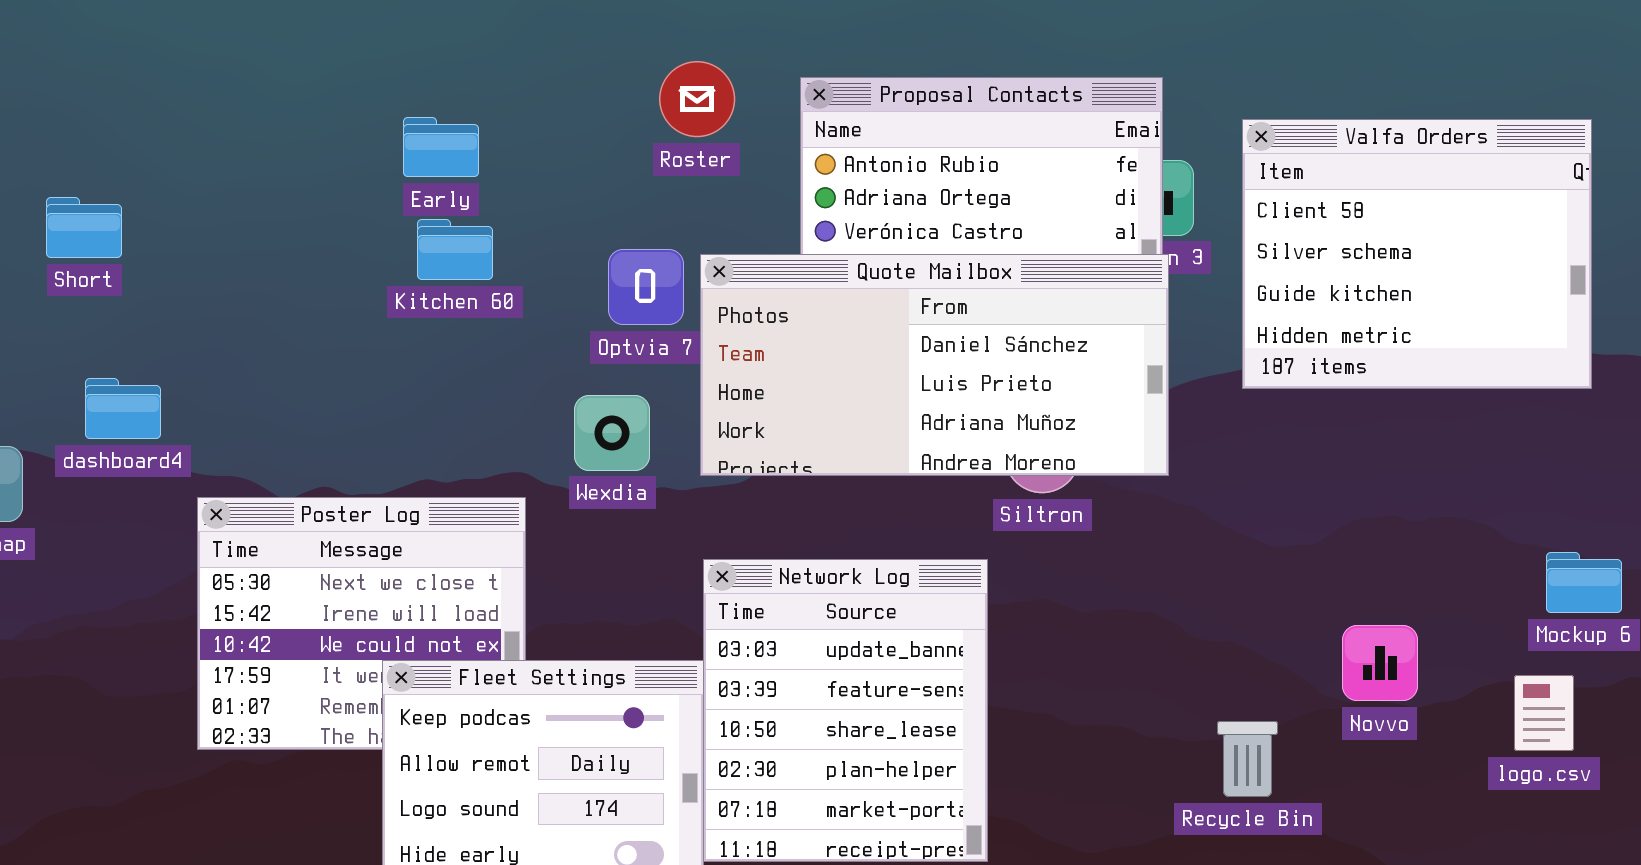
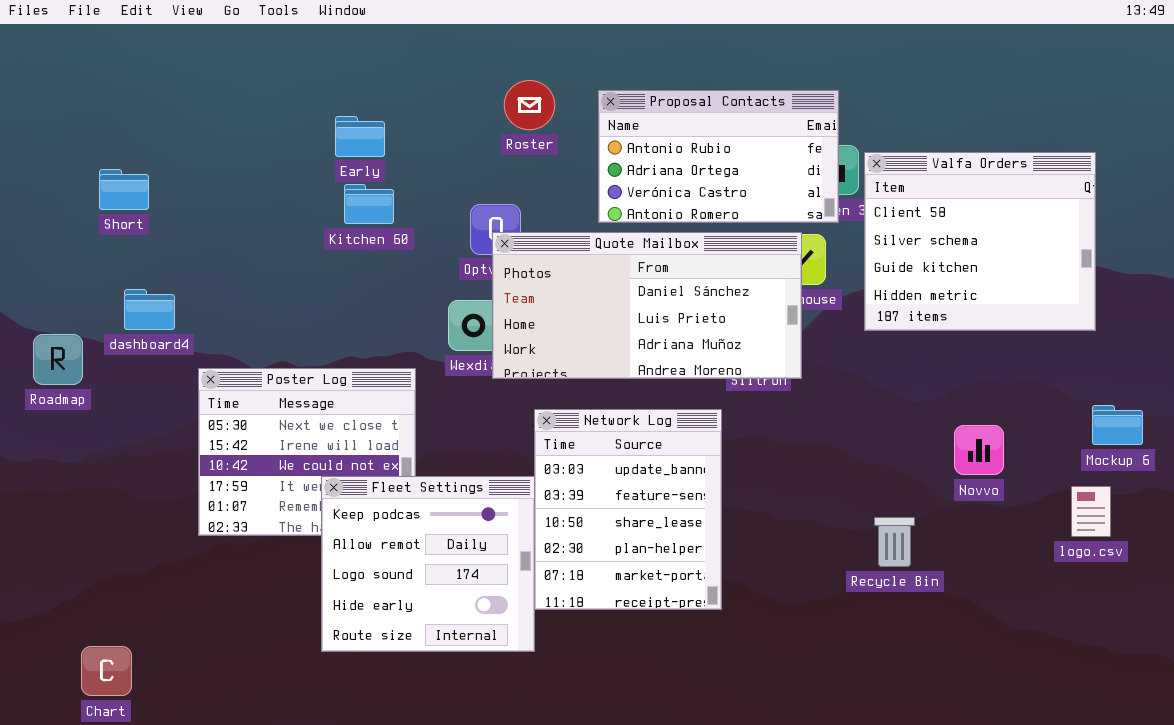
Valfa Orders: [1242,119,1592,389] -> [864,152,1096,331], moved
Quote Mailbox: [700,254,1169,476] -> [492,232,802,379], moved
Novvo: [1342,625,1418,701] -> [954,425,1004,475], moved

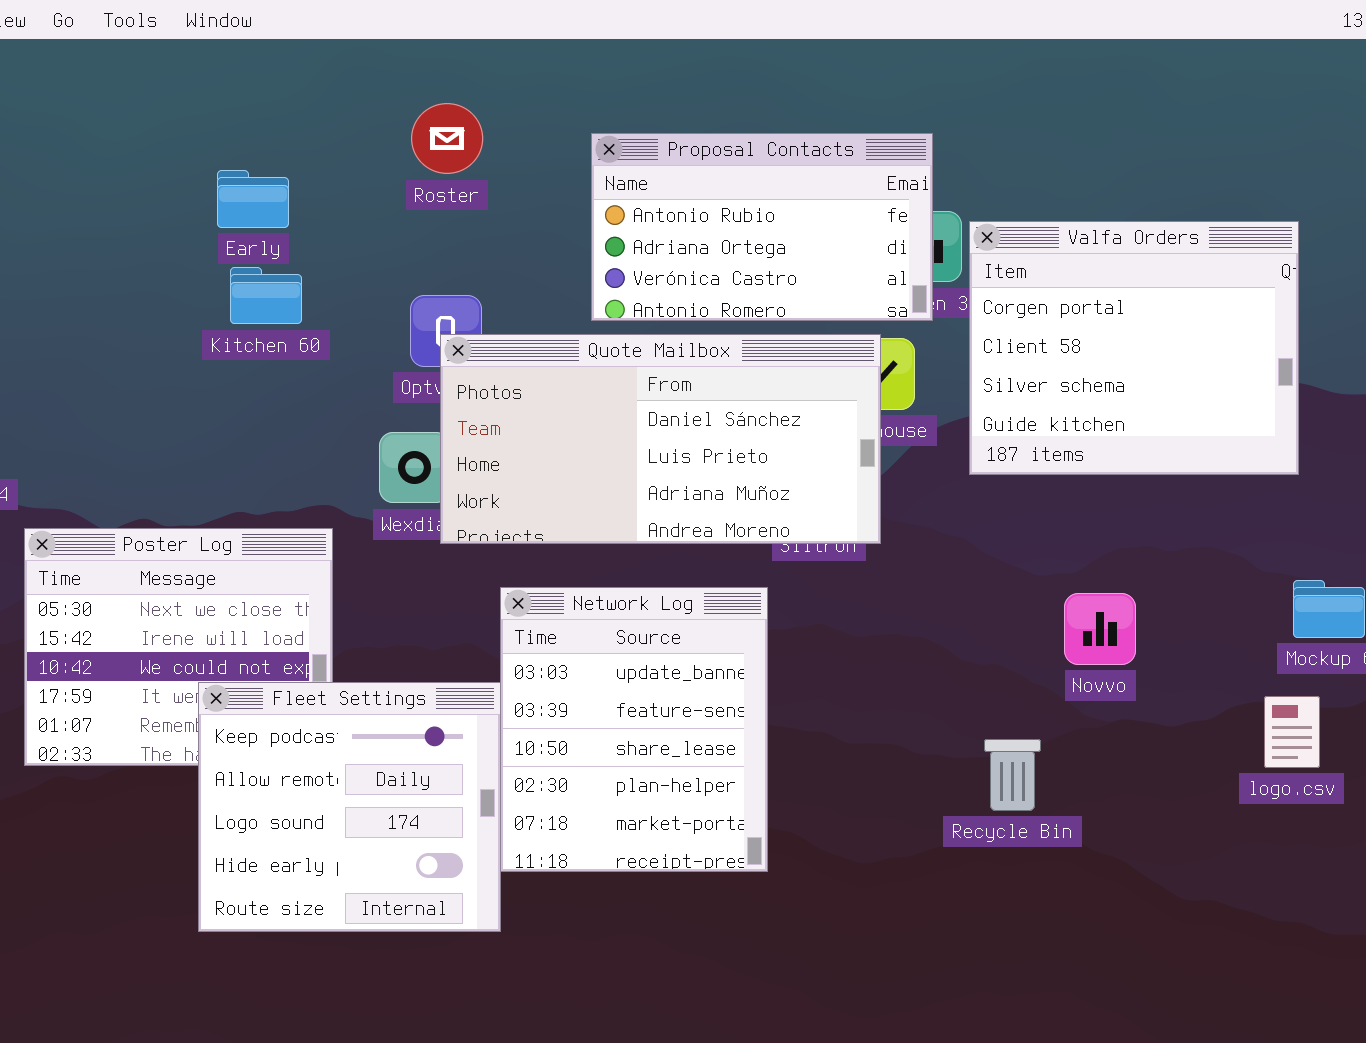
Roster: [504,80,555,130] -> [411,103,483,174], moved
Valfa Orders: [864,152,1096,331] -> [969,221,1299,475], scrolled up 1 row
Novvo: [954,425,1004,475] -> [1064,593,1136,665], moved

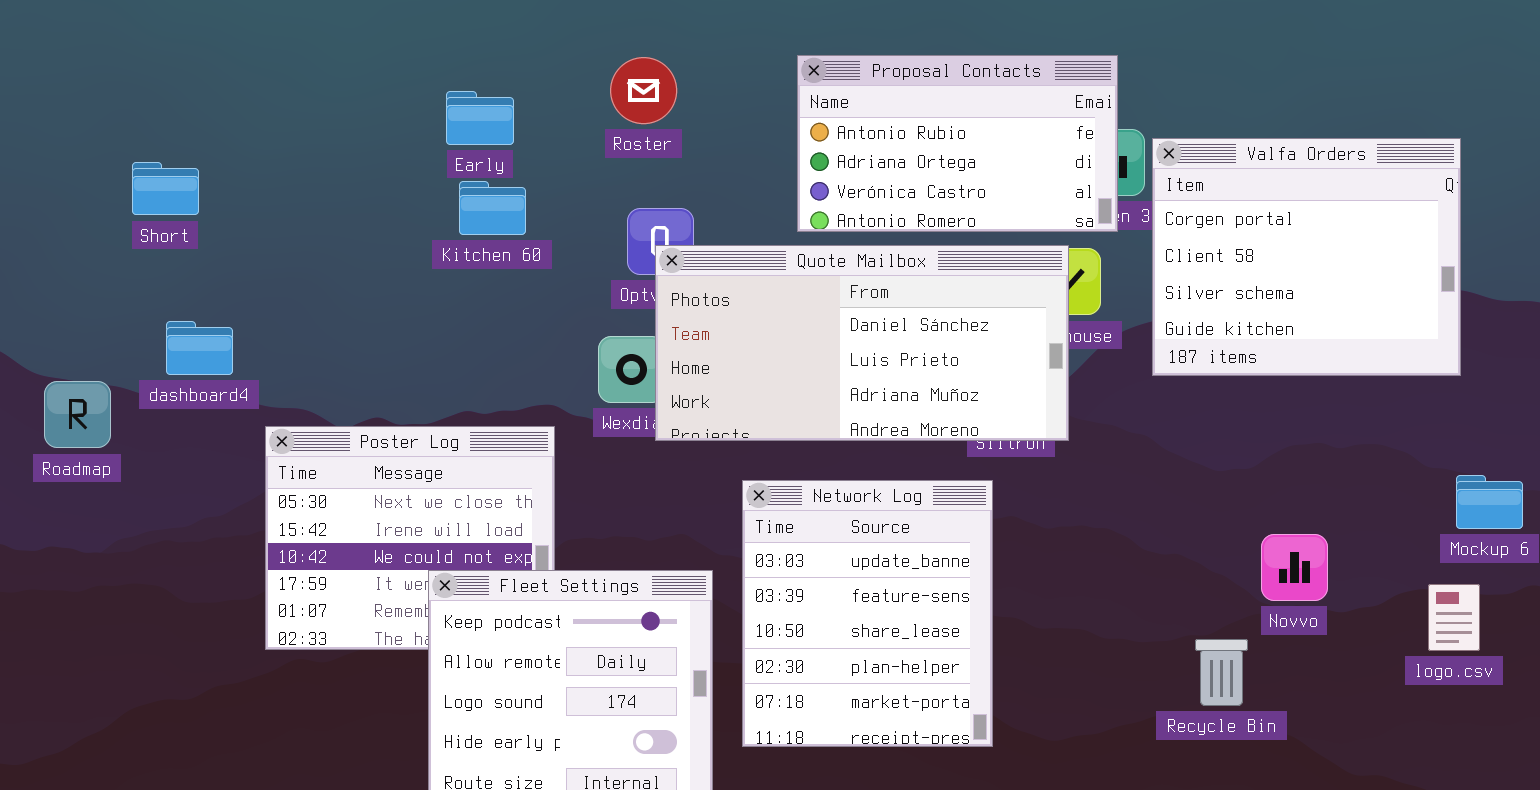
Roster: [411,103,483,174] -> [610,57,677,124], moved
Network Log: [500,587,768,872] -> [742,480,993,747], moved
Novvo: [1064,593,1136,665] -> [1261,534,1328,601], moved
Recycle Bin: [984,739,1041,811] -> [1195,639,1248,706], moved

